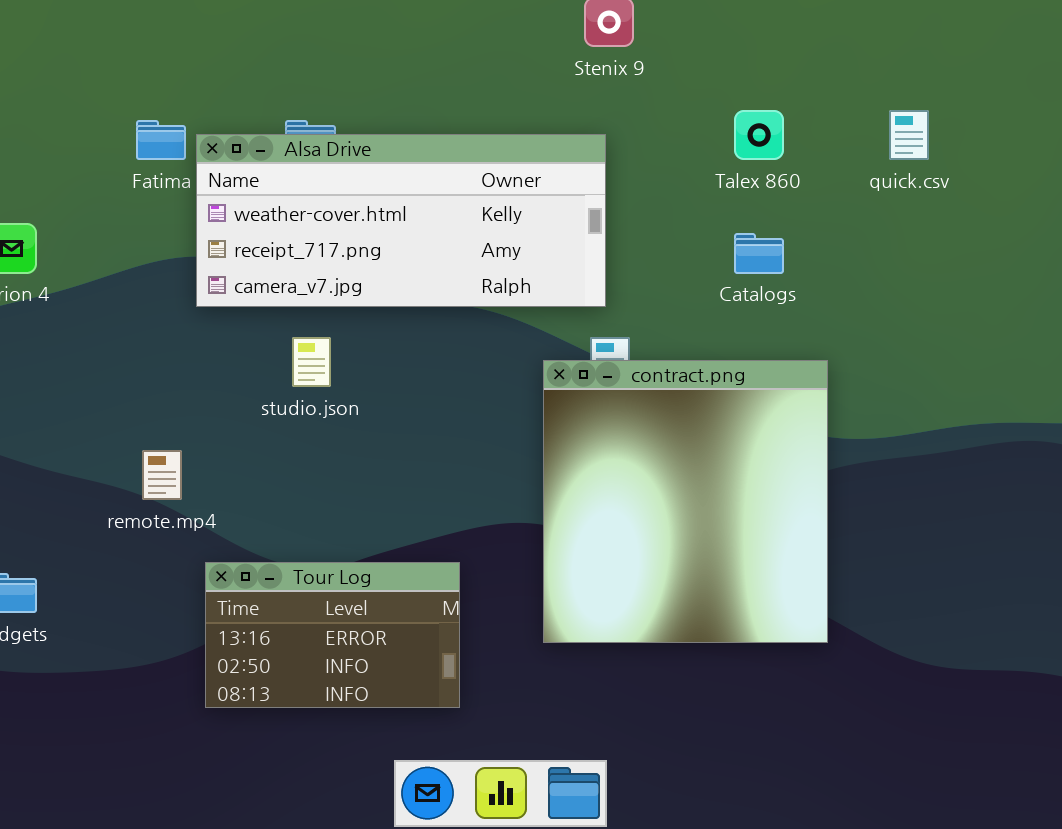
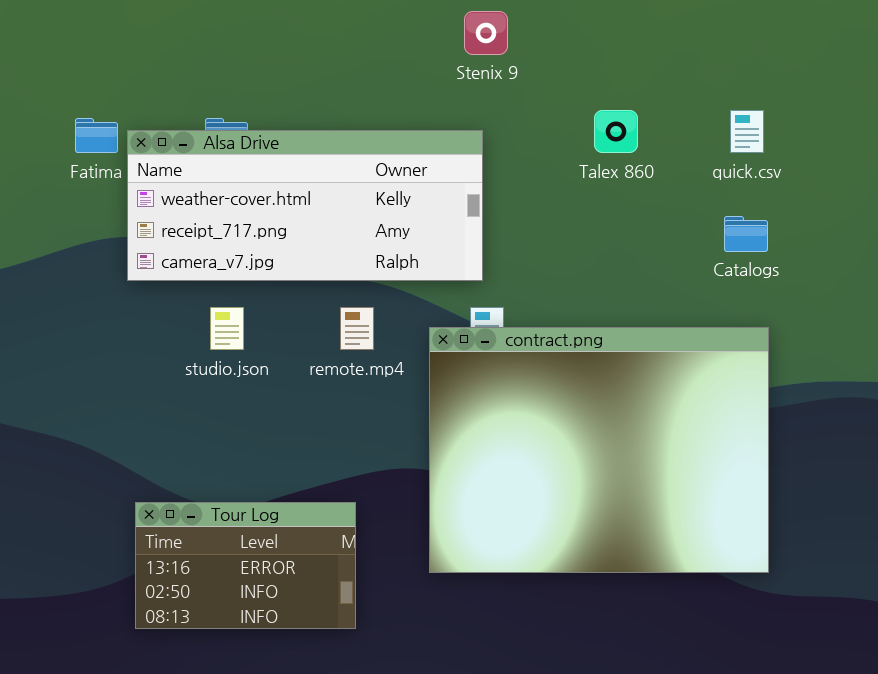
Catalogs: [734,233,784,274] -> [724,216,768,252], moved
contract.png: [543,360,828,643] -> [429,327,769,573], resized
remote.mp4: [142,450,182,500] -> [340,307,374,350], moved

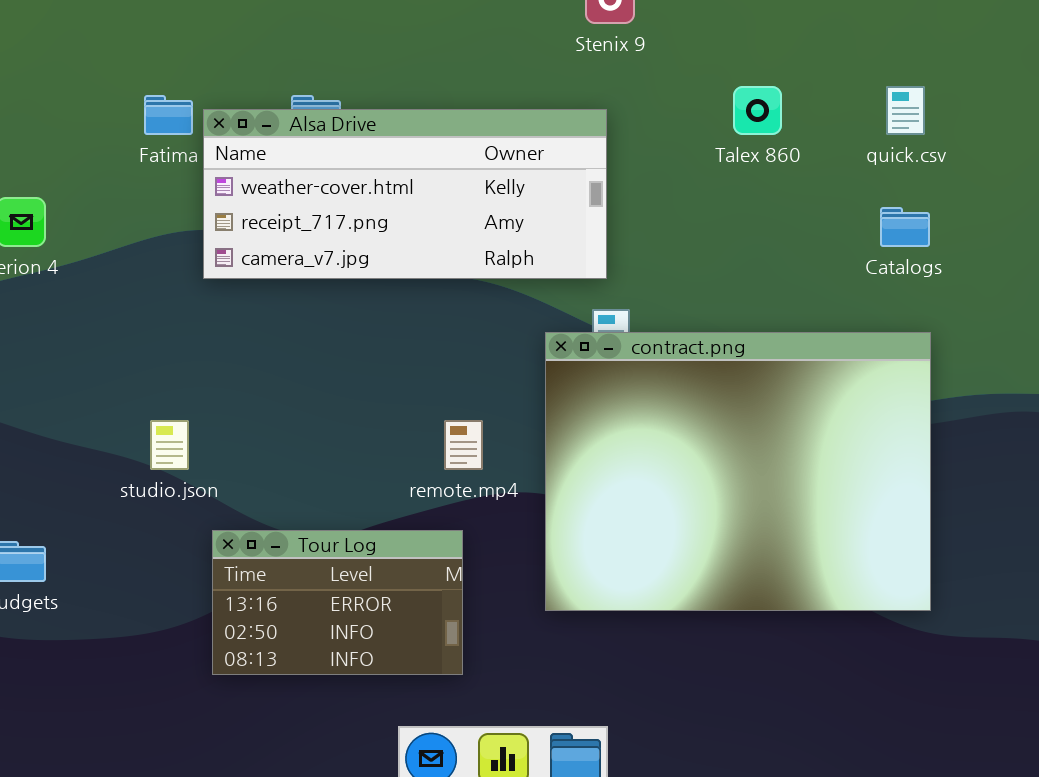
studio.json: [210,307,244,350] -> [150,420,189,470], moved
remote.mp4: [340,307,374,350] -> [444,420,483,470], moved

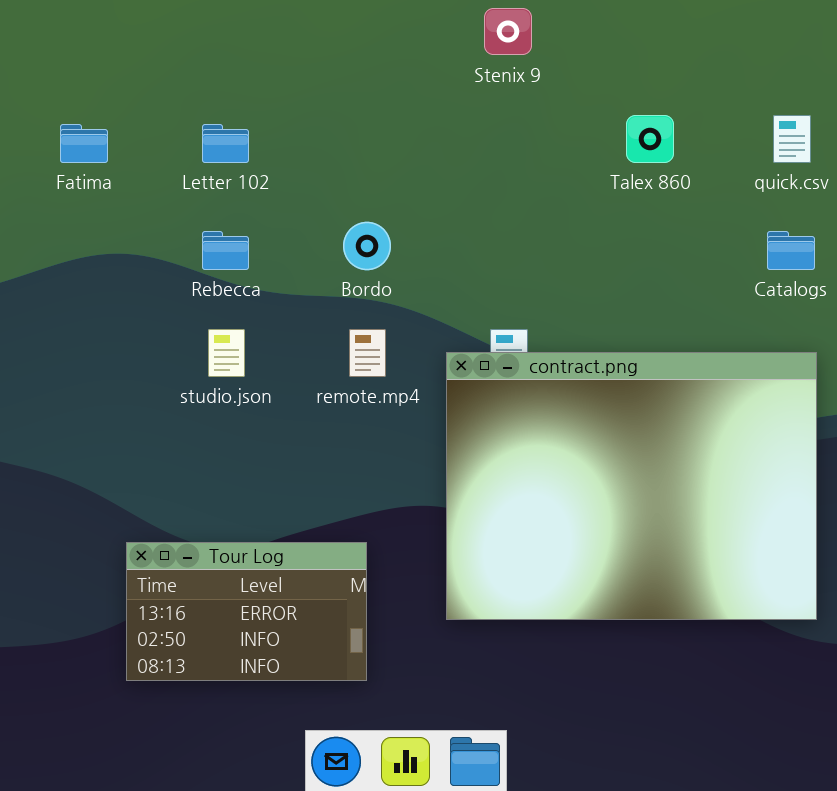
Alsa Drive: [203,109,607,279] -> none, closed
studio.json: [150,420,189,470] -> [208,329,245,377], moved
remote.mp4: [444,420,483,470] -> [349,329,386,377], moved

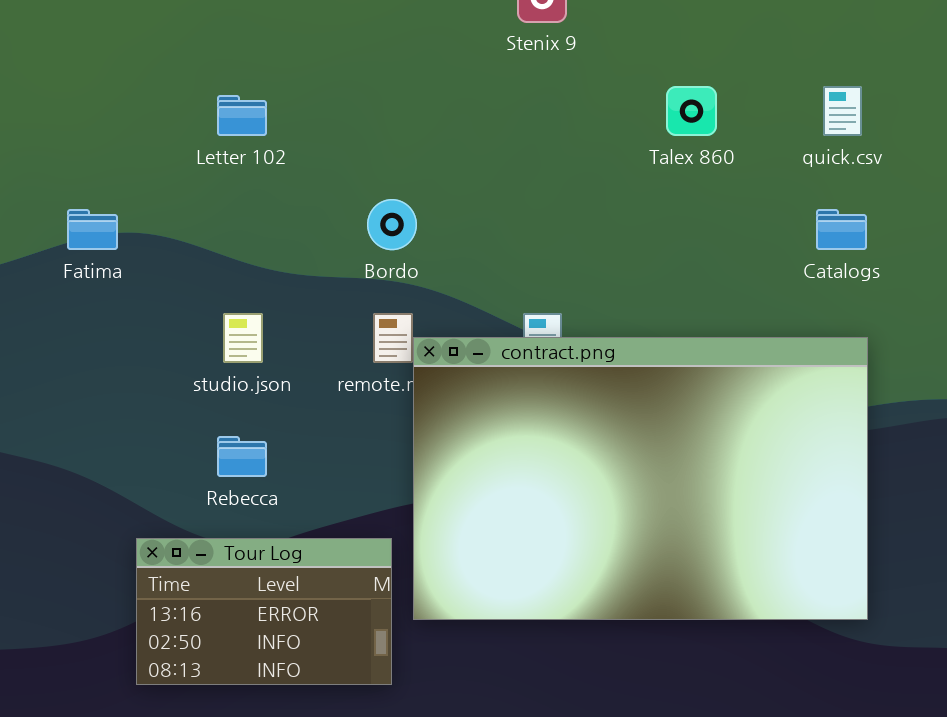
Fatima: [60,124,108,163] -> [67,209,118,250], moved
Rebecca: [202,231,249,270] -> [217,436,267,477], moved
contract.png: [446,352,817,620] -> [413,337,868,620], resized

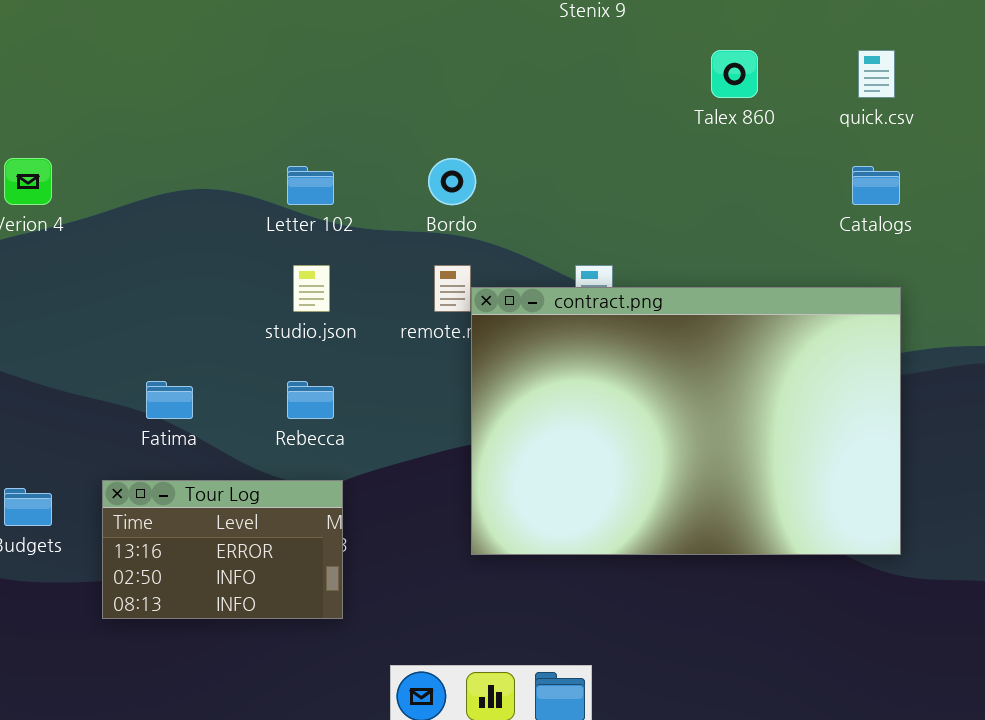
Letter 102: [217,95,267,136] -> [287,166,334,205], moved
Fatima: [67,209,118,250] -> [146,381,193,419], moved
Tour Log: [136,538,392,685] -> [102,480,343,619], moved

